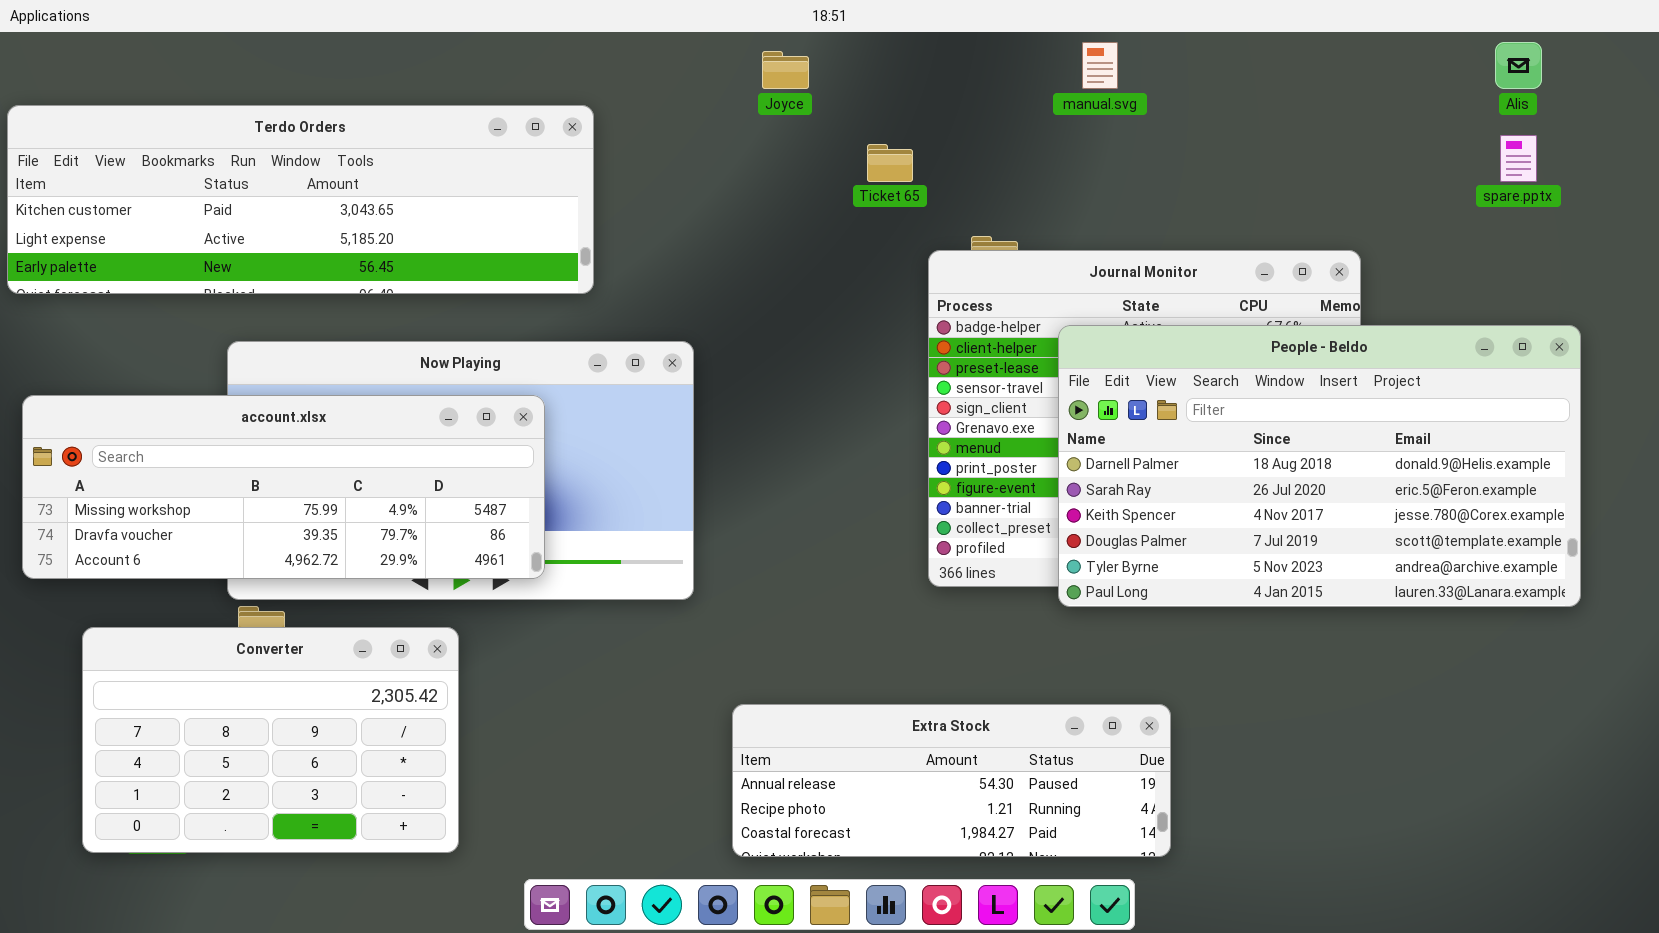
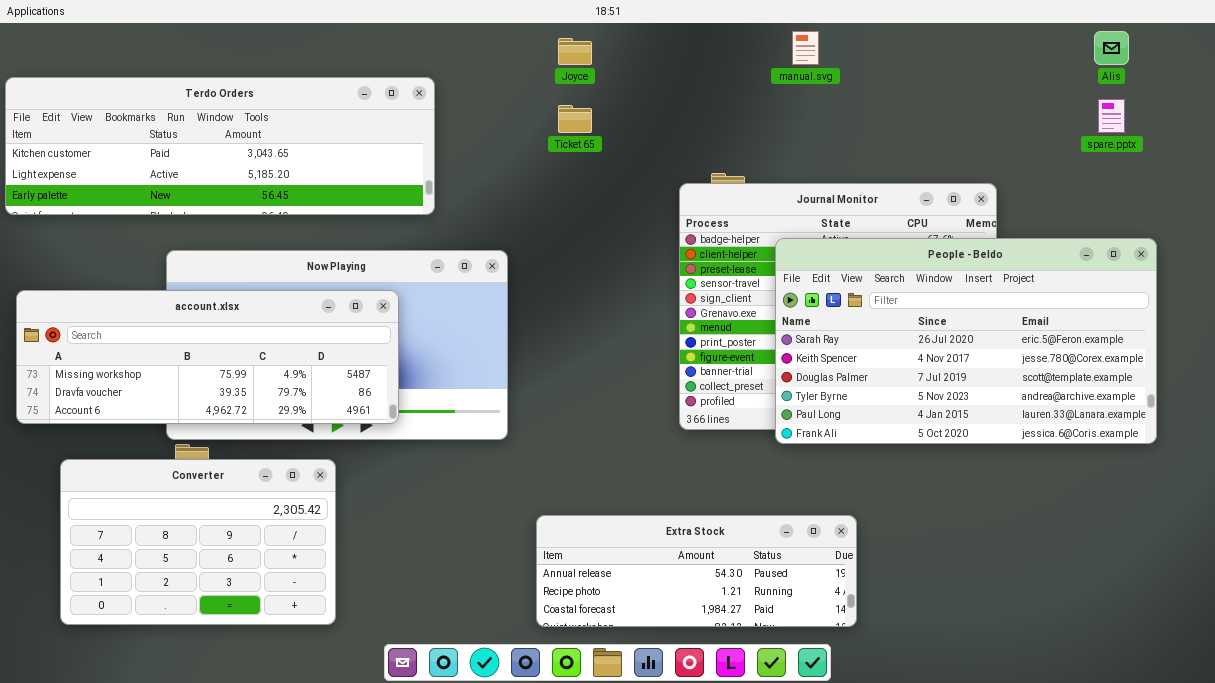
Ticket 65: [867,144,913,182] -> [558,105,592,133], moved
People - Beldo: [1058,325,1581,607] -> [775,238,1157,444], scrolled down 1 row

